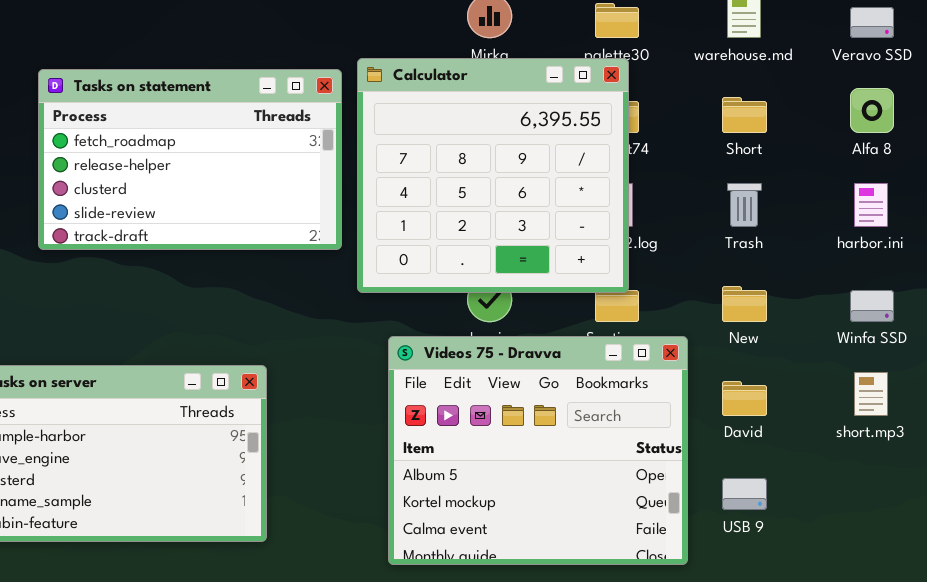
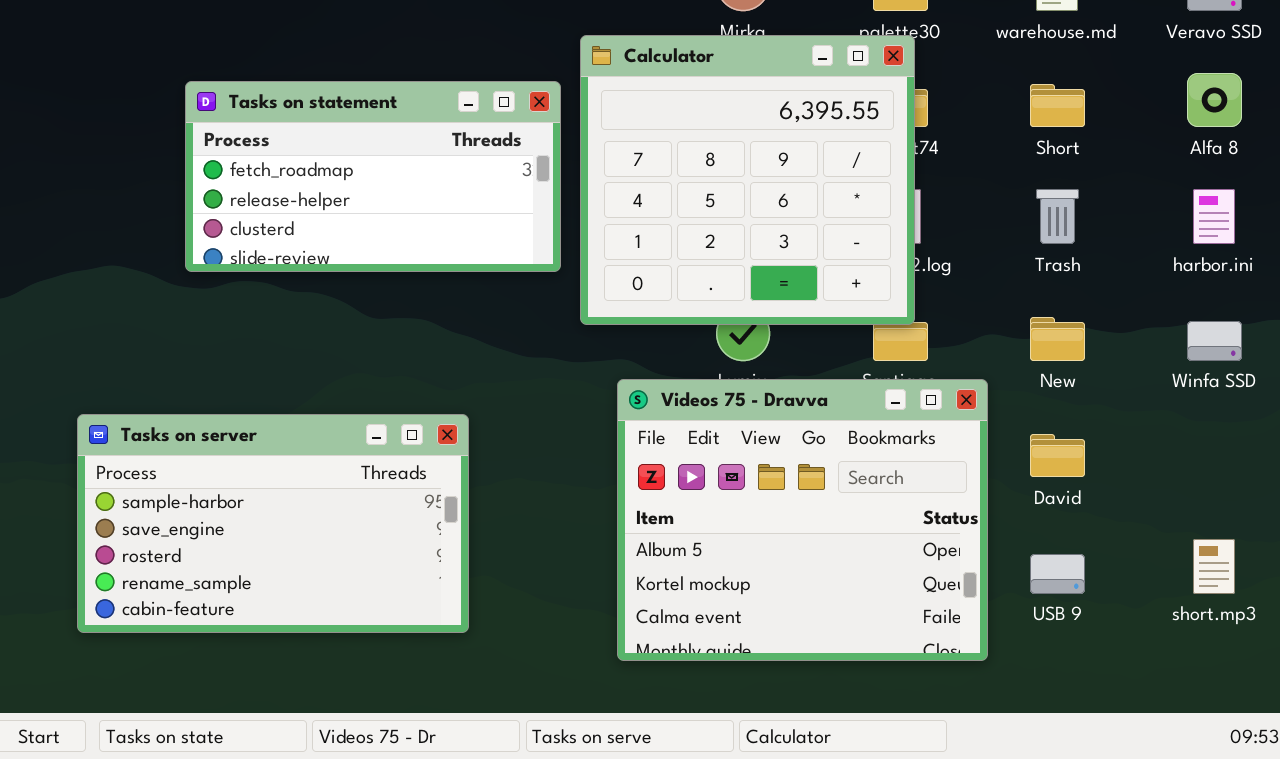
Tasks on statement: [38,69,342,250] -> [185,81,561,272], resized
short.mp3: [854,372,888,416] -> [1193,539,1235,594], moved

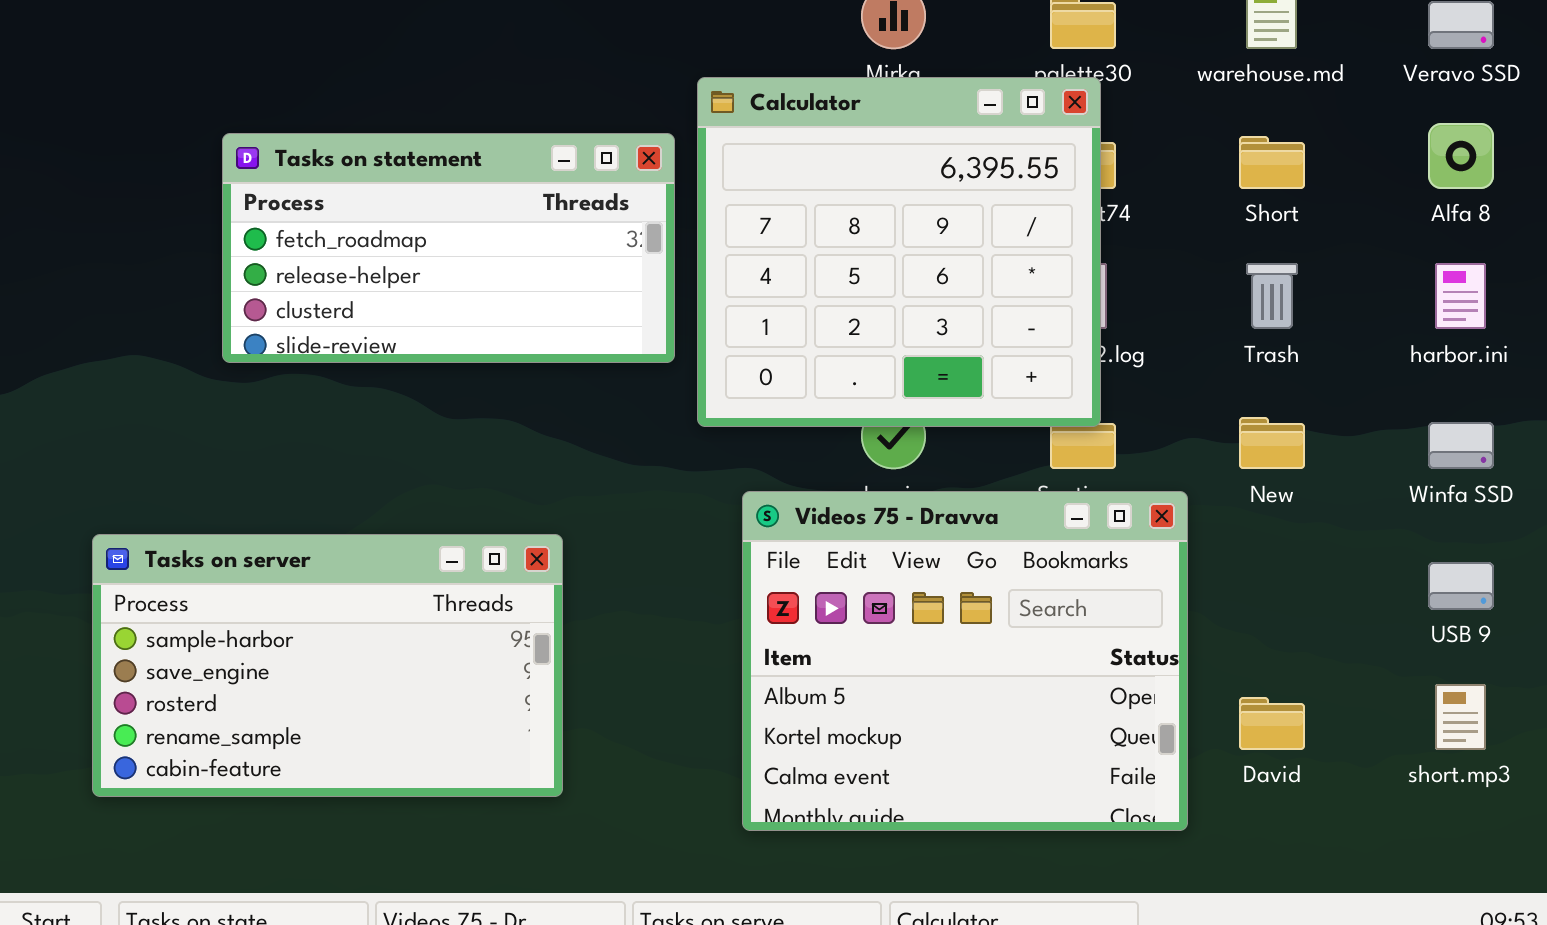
David: [1030,434,1085,477] -> [1239,697,1305,750], moved
USB 9: [1030,554,1085,594] -> [1428,562,1494,610], moved

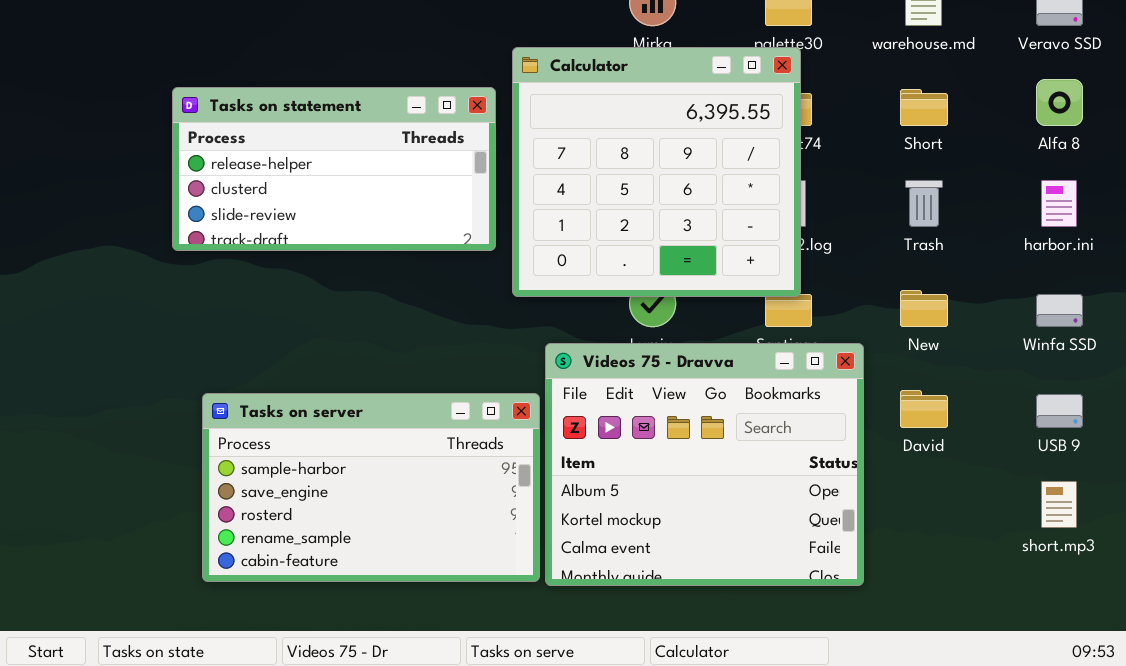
Tasks on statement: [222,133,675,363] -> [172,87,496,251], scrolled down 1 row
Tasks on server: [92,534,563,797] -> [202,393,540,582], moved
David: [1239,697,1305,750] -> [900,390,948,428], moved

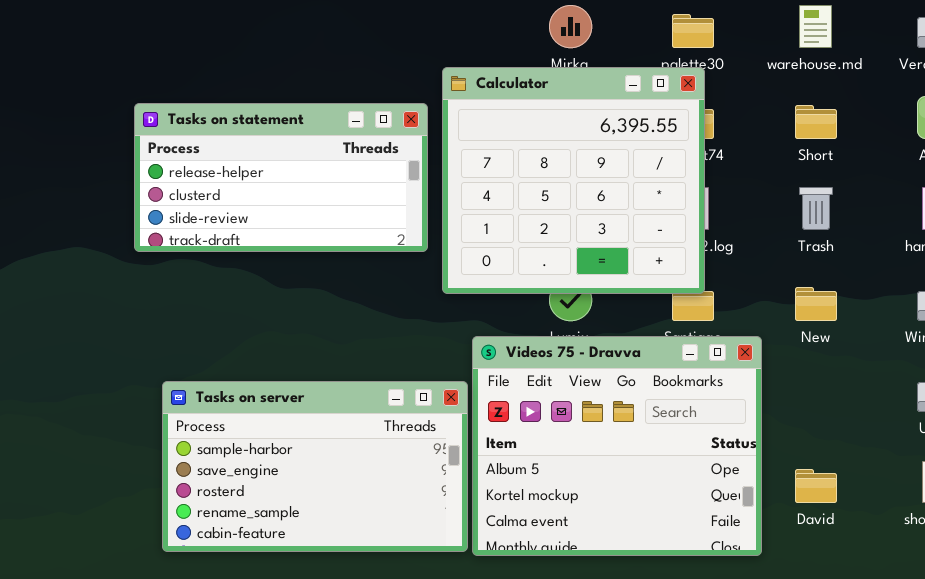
David: [900,390,948,428] -> [795,469,837,503], moved

